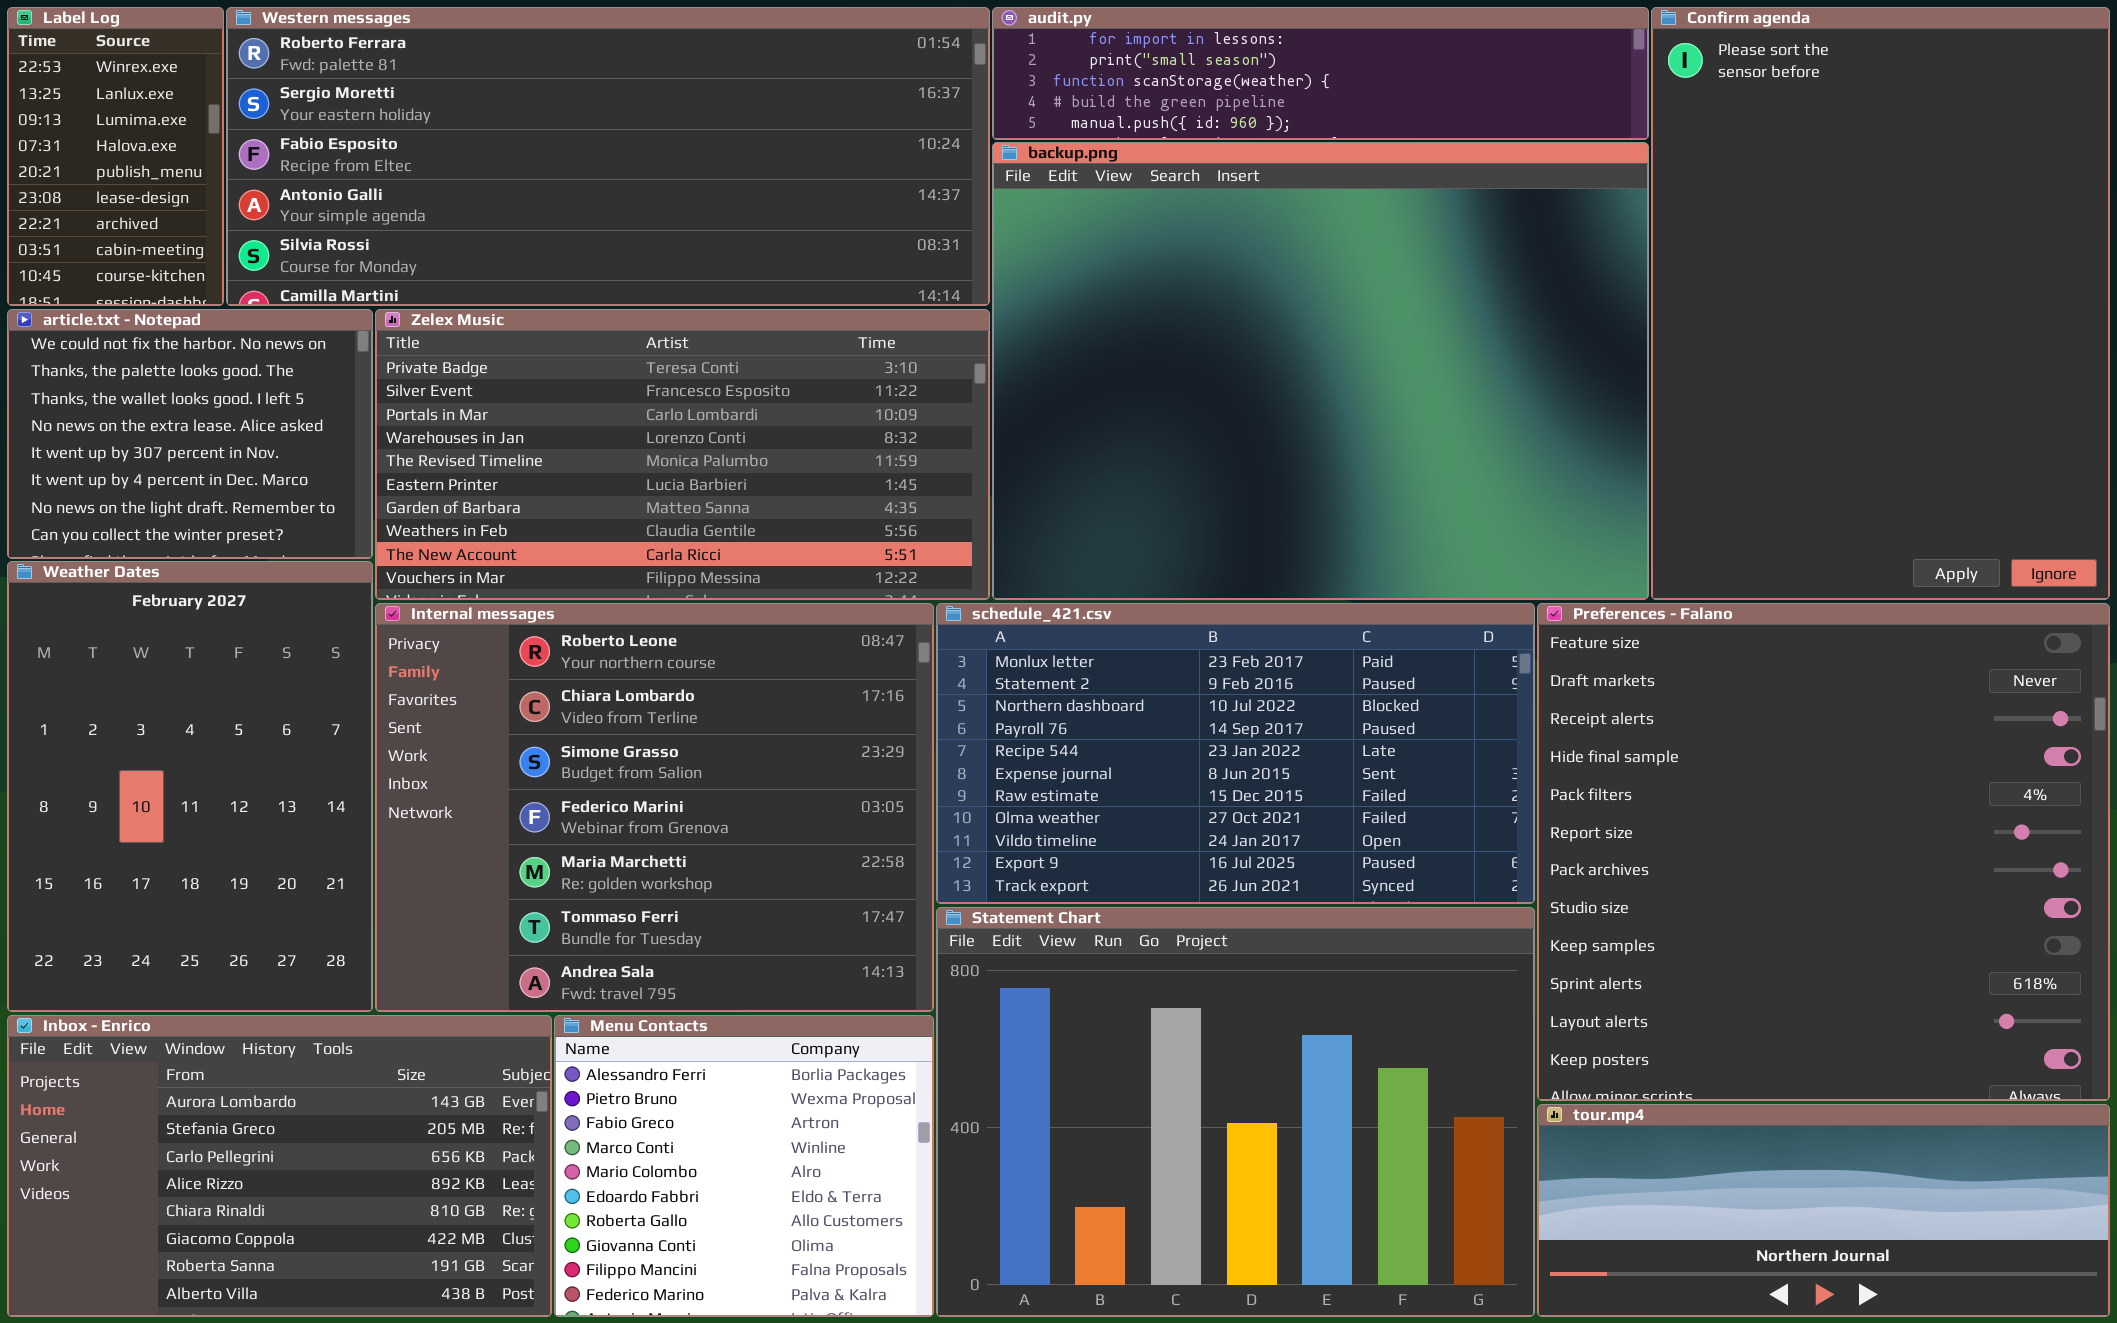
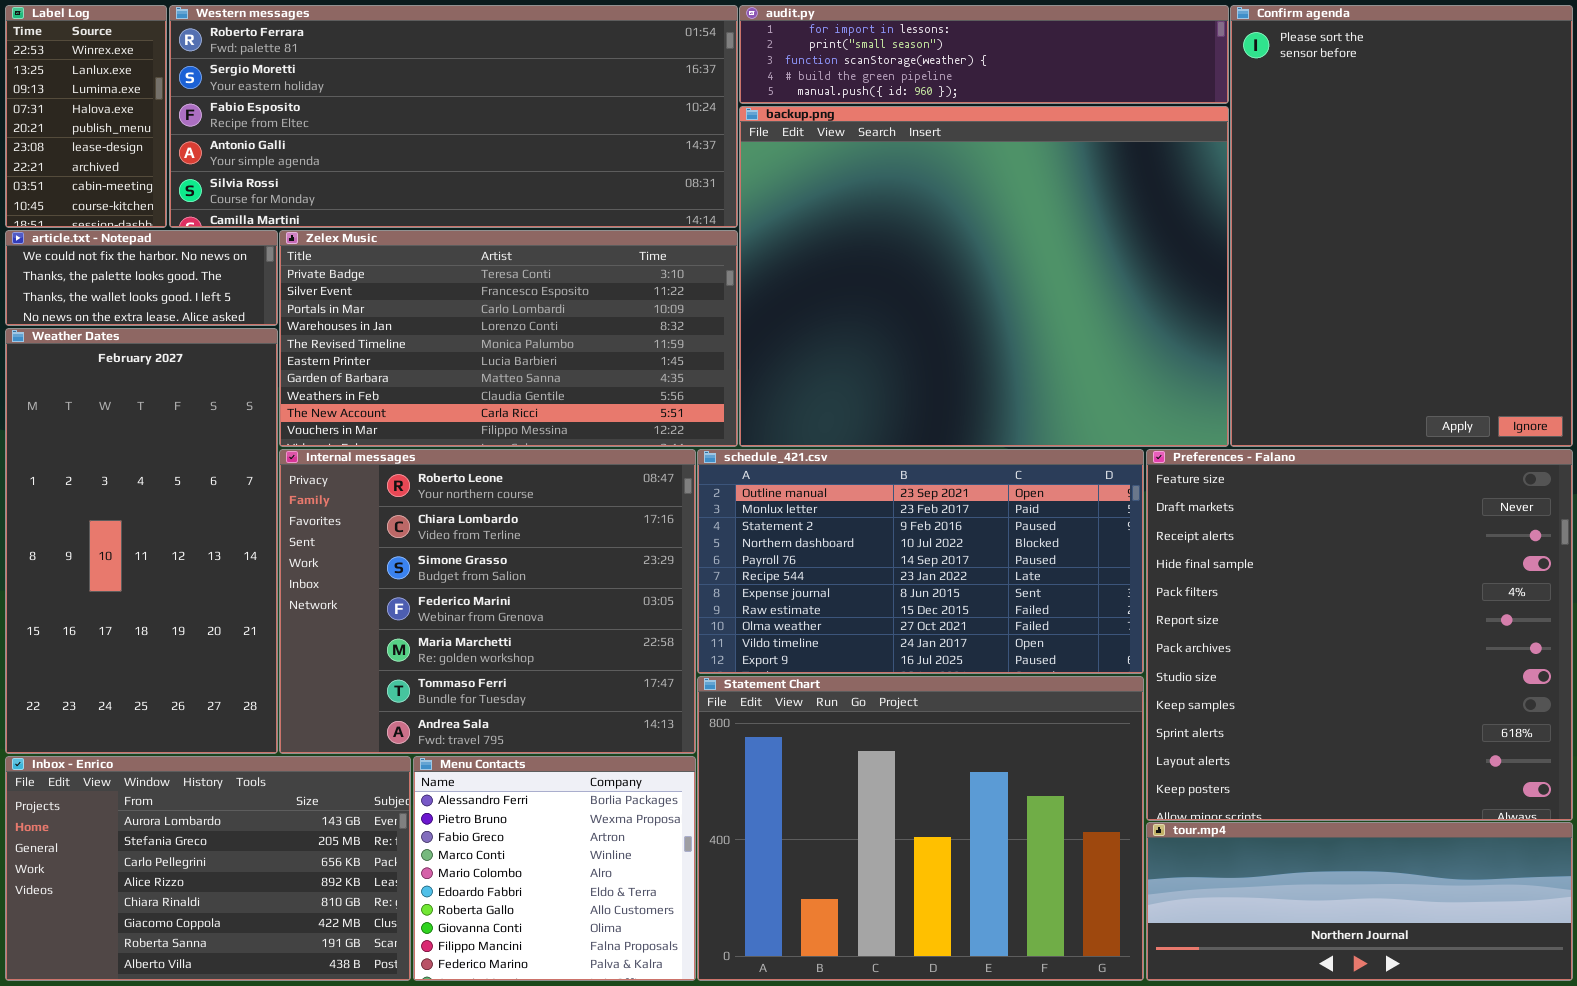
article.txt - Notepad: [7,309,373,559] -> [5,230,278,326], resized
Weather Dates: [7,561,373,1012] -> [5,328,278,754], resized
schedule_421.csv: [936,603,1535,904] -> [697,449,1144,674], scrolled up 1 row

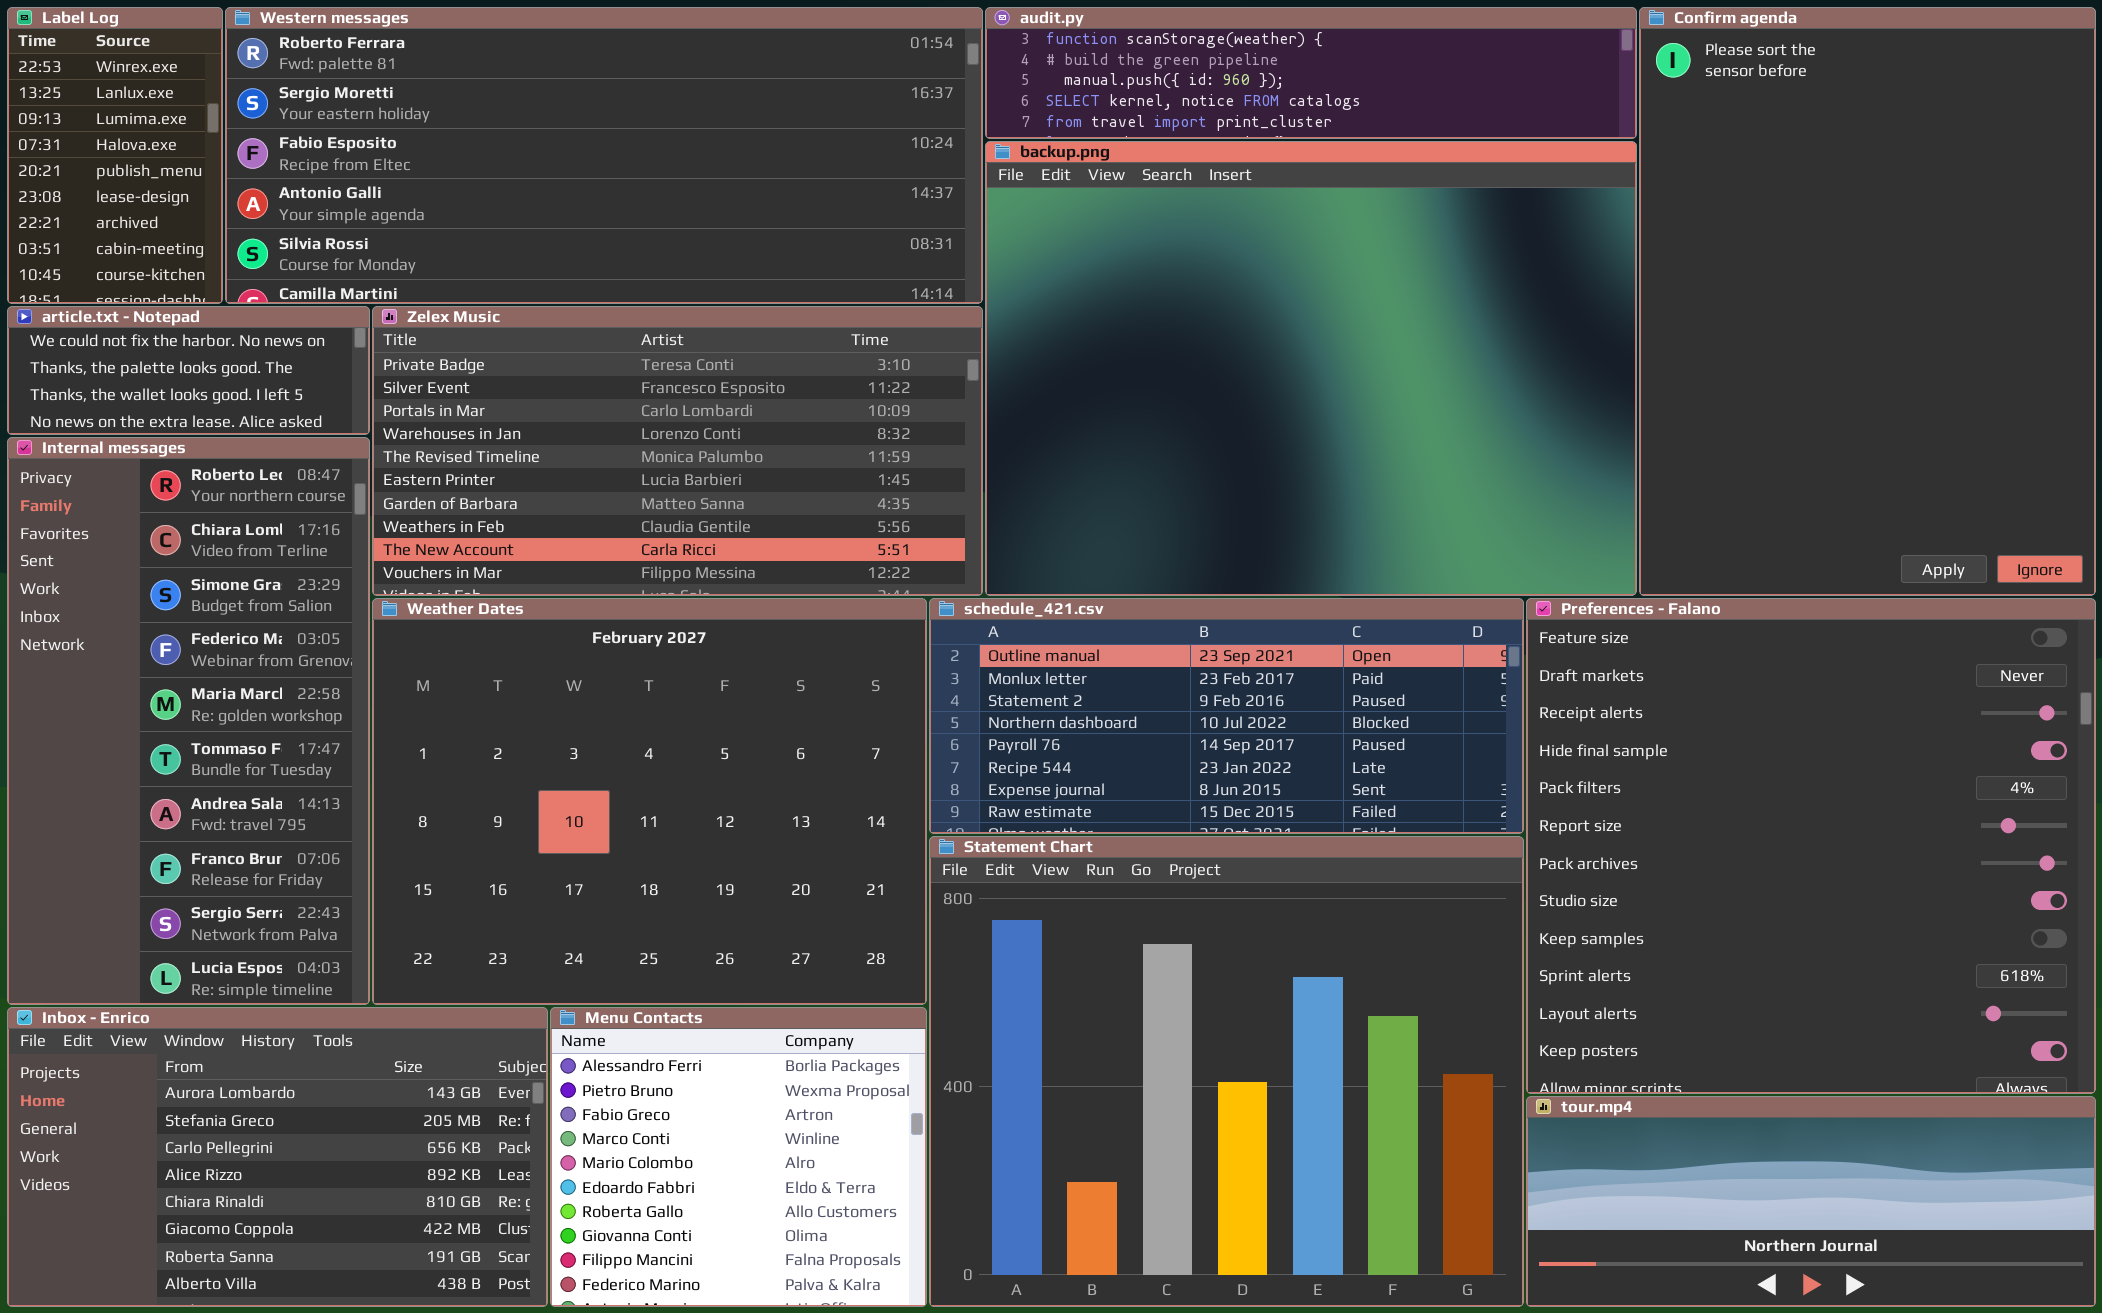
audit.py: [739,5,1229,104] -> [985,7,1637,139], scrolled down 2 rows
Weather Dates: [5,328,278,754] -> [372,598,927,1005], moved, resized
Internal messages: [279,449,696,754] -> [7,437,370,1005], moved, resized
schedule_421.csv: [697,449,1144,674] -> [929,598,1524,834], resized
Statement Chart: [697,676,1144,981] -> [929,836,1524,1307], resized

